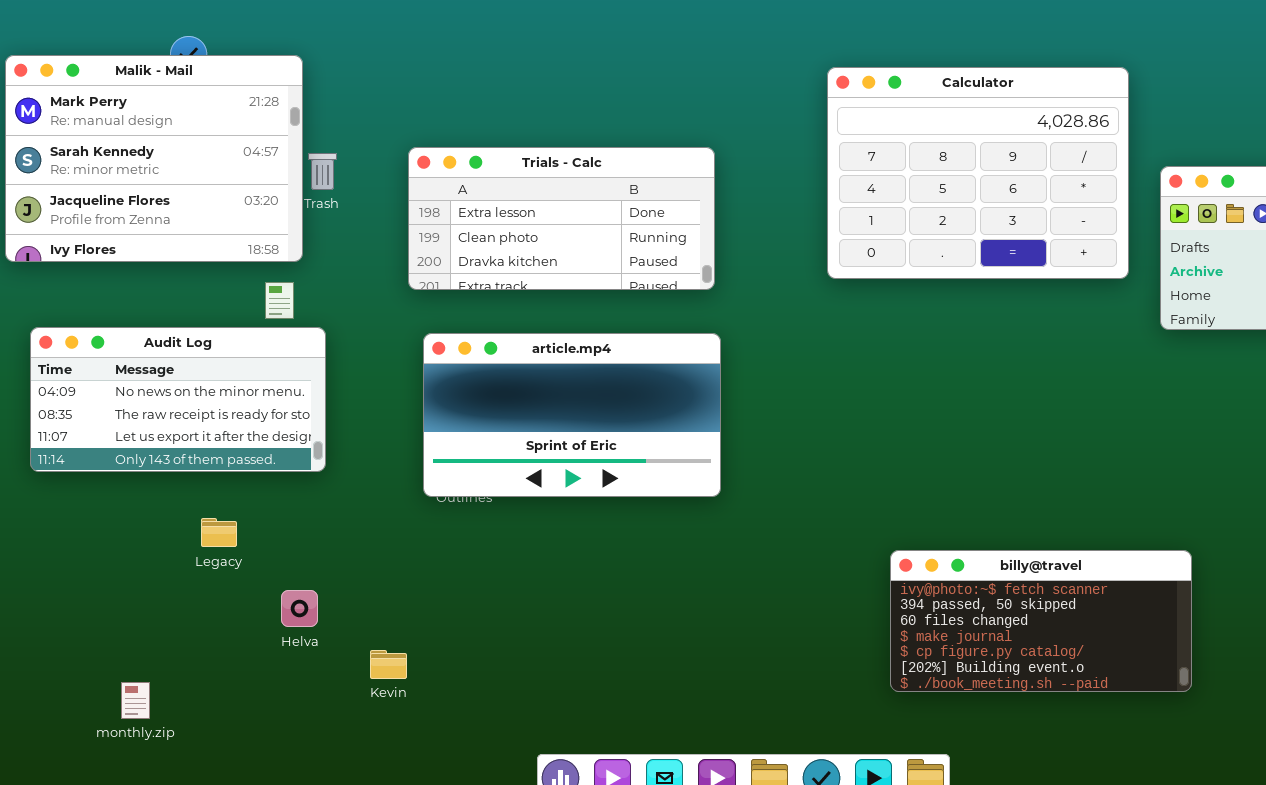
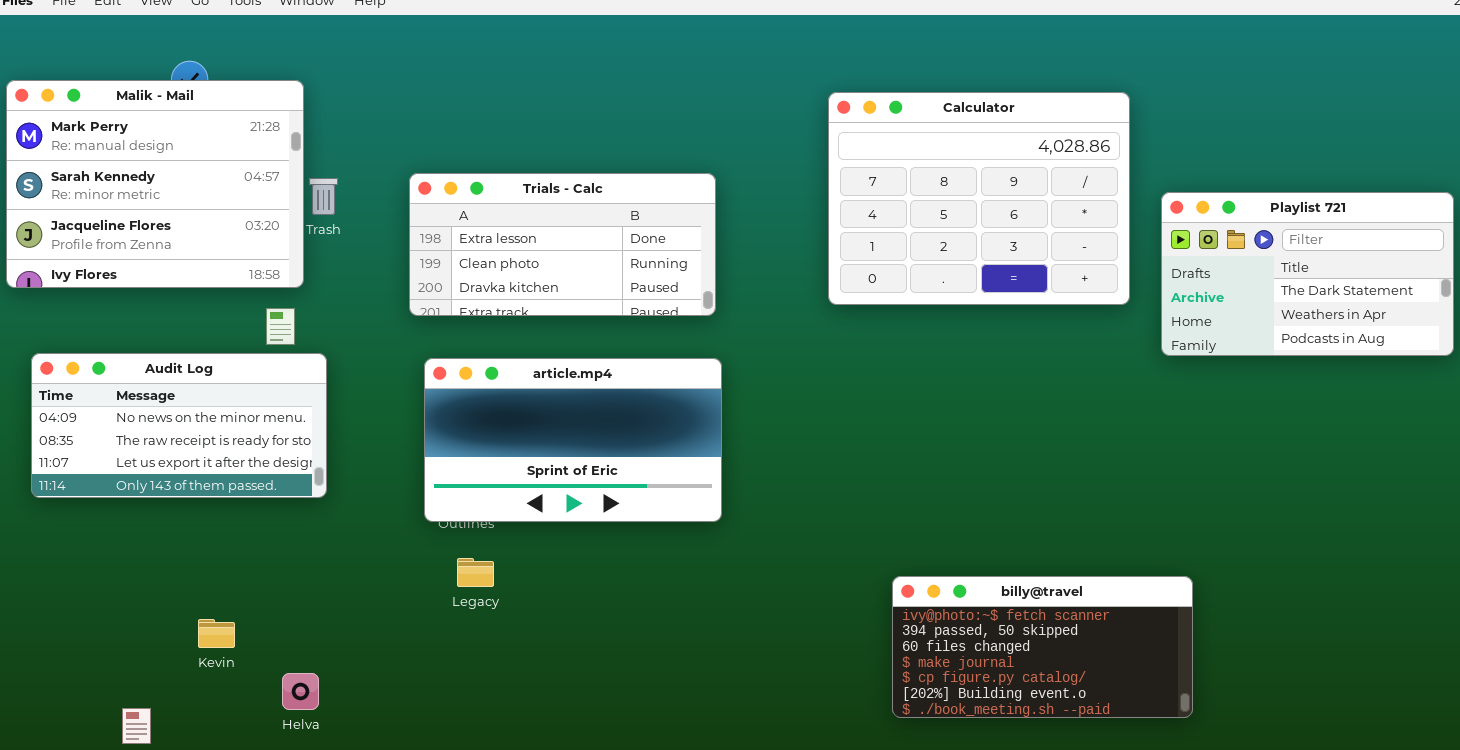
Legacy: [201,518,237,547] -> [457,558,494,587], moved
Helva: [281,590,318,627] -> [282,673,319,710], moved
Kevin: [370,650,407,679] -> [198,619,235,648], moved

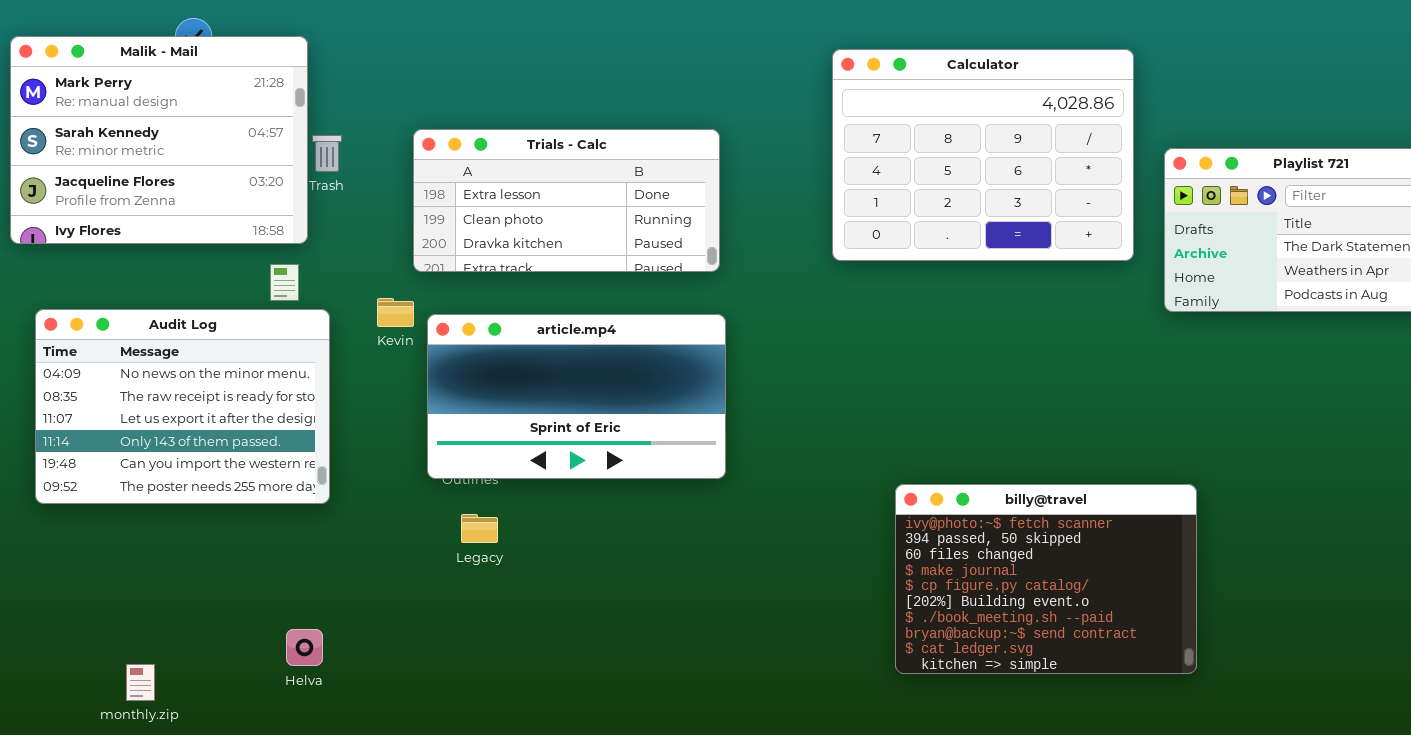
Audit Log: [31,353,327,498] -> [35,309,330,504], resized
billy@travel: [892,576,1193,718] -> [895,484,1197,674], resized
Kevin: [198,619,235,648] -> [377,298,414,327], moved

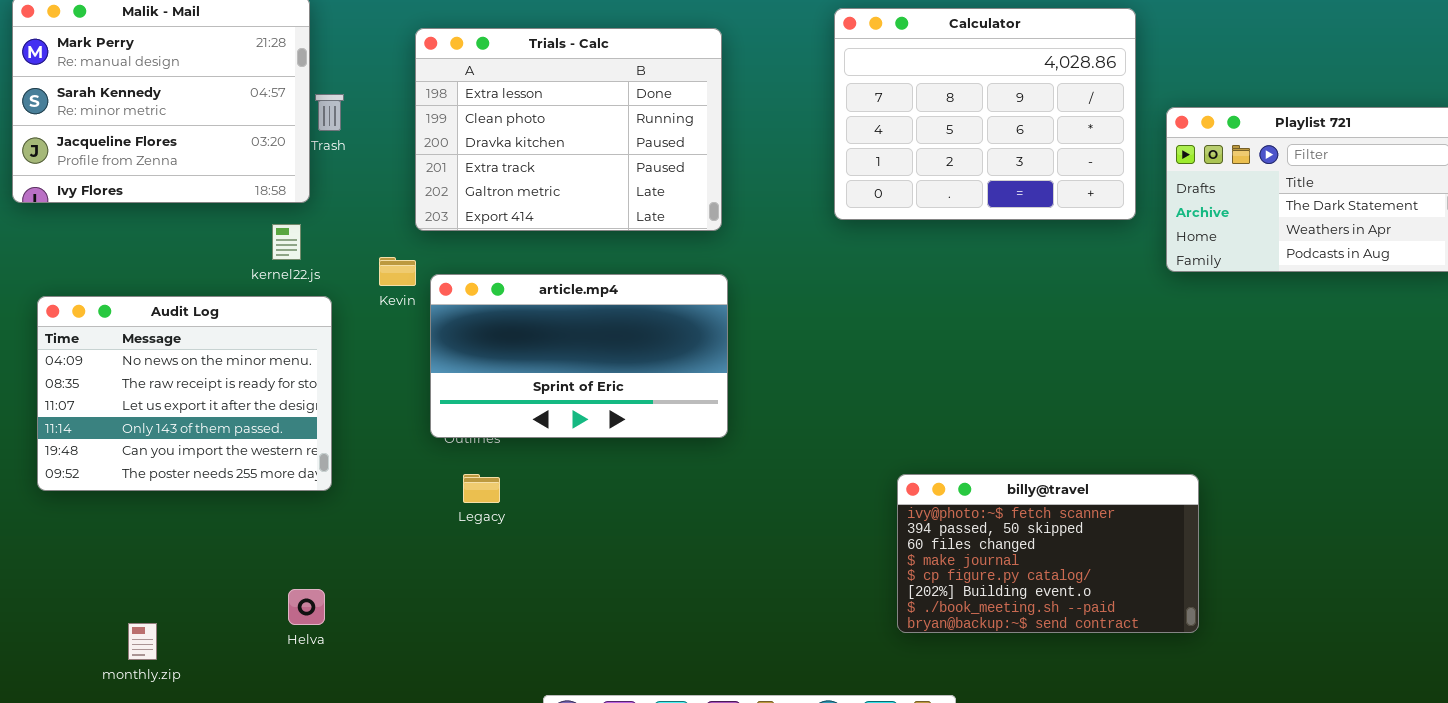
Trials - Calc: [413,129,720,272] -> [415,28,722,231], resized
Audit Log: [35,309,330,504] -> [37,296,332,491], moved
billy@travel: [895,484,1197,674] -> [897,474,1199,633], resized

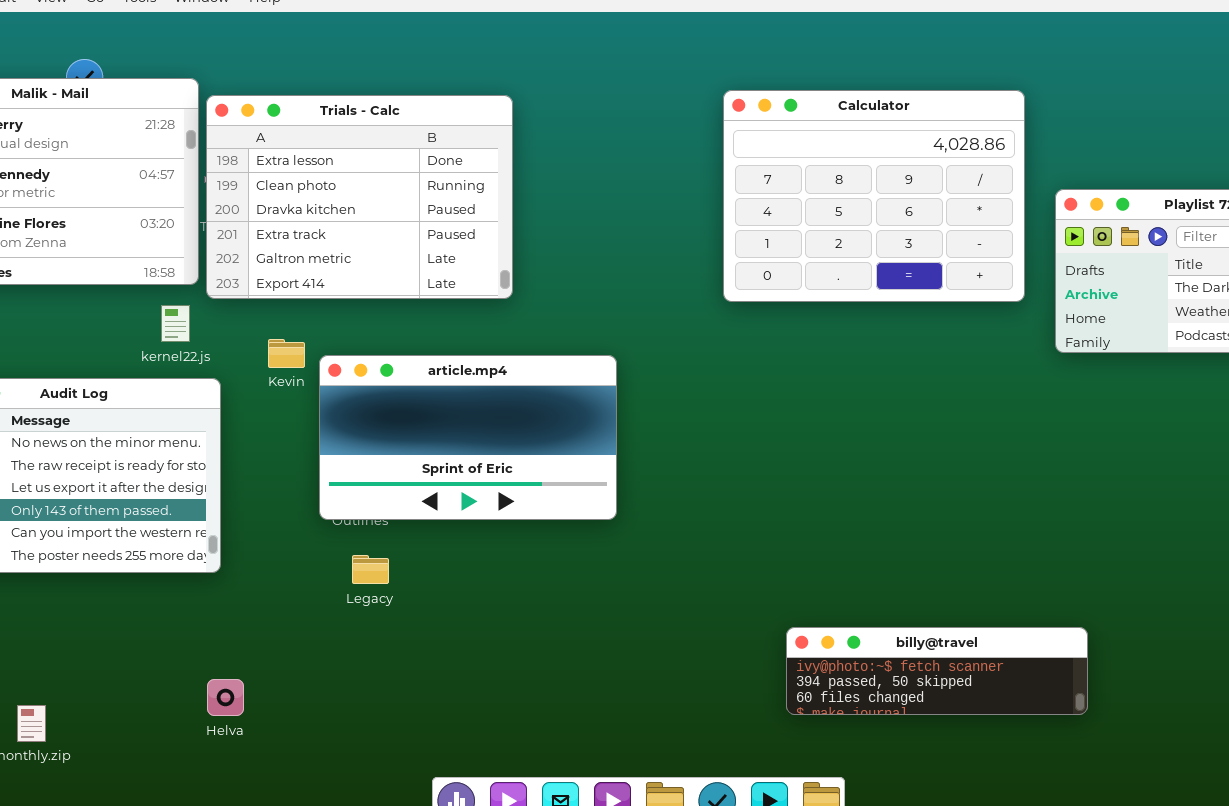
Trials - Calc: [415,28,722,231] -> [206,95,513,299], moved
billy@travel: [897,474,1199,633] -> [786,627,1088,715], resized
Helva: [288,589,325,625] -> [207,679,244,716], moved

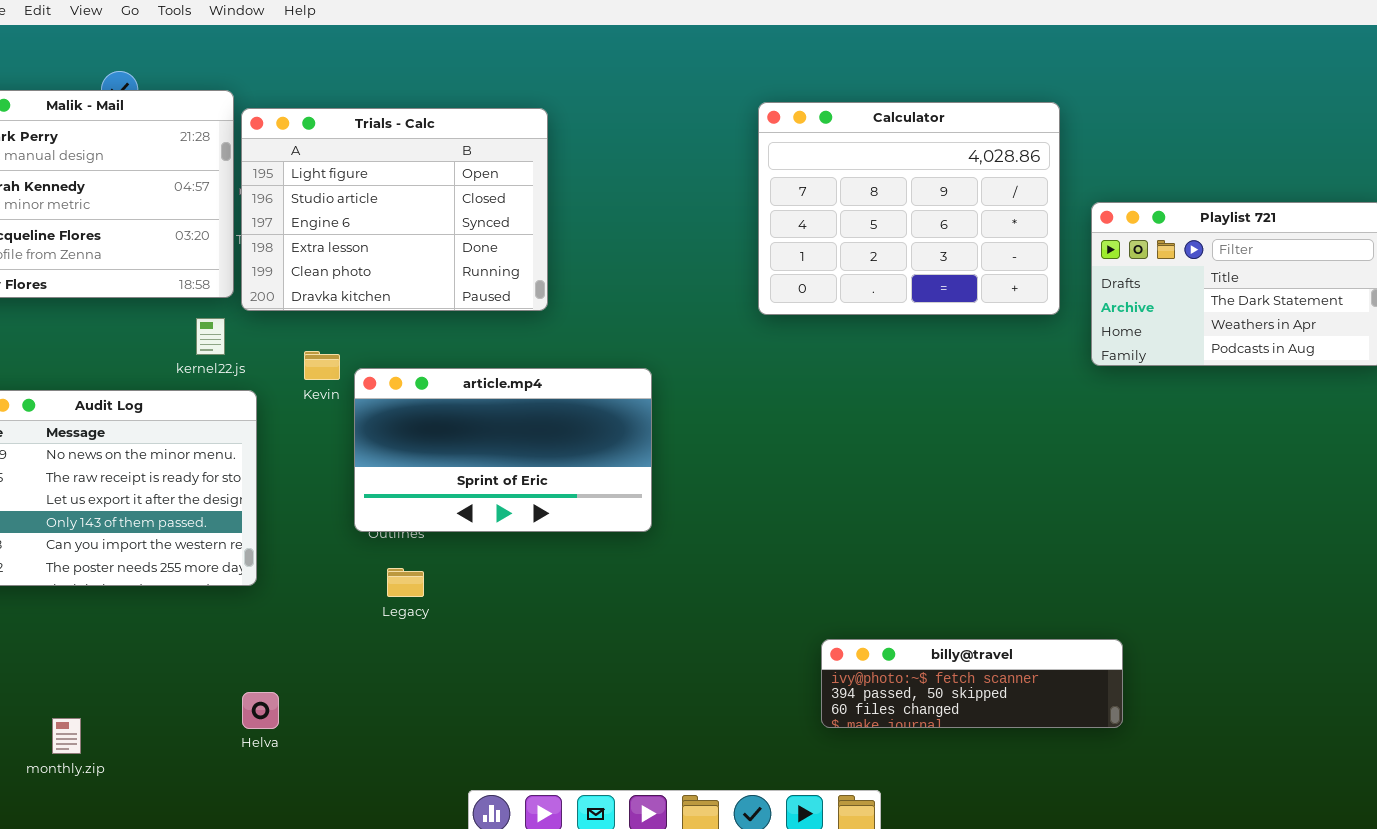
Trials - Calc: [206,95,513,299] -> [241,108,548,311], scrolled up 3 rows

